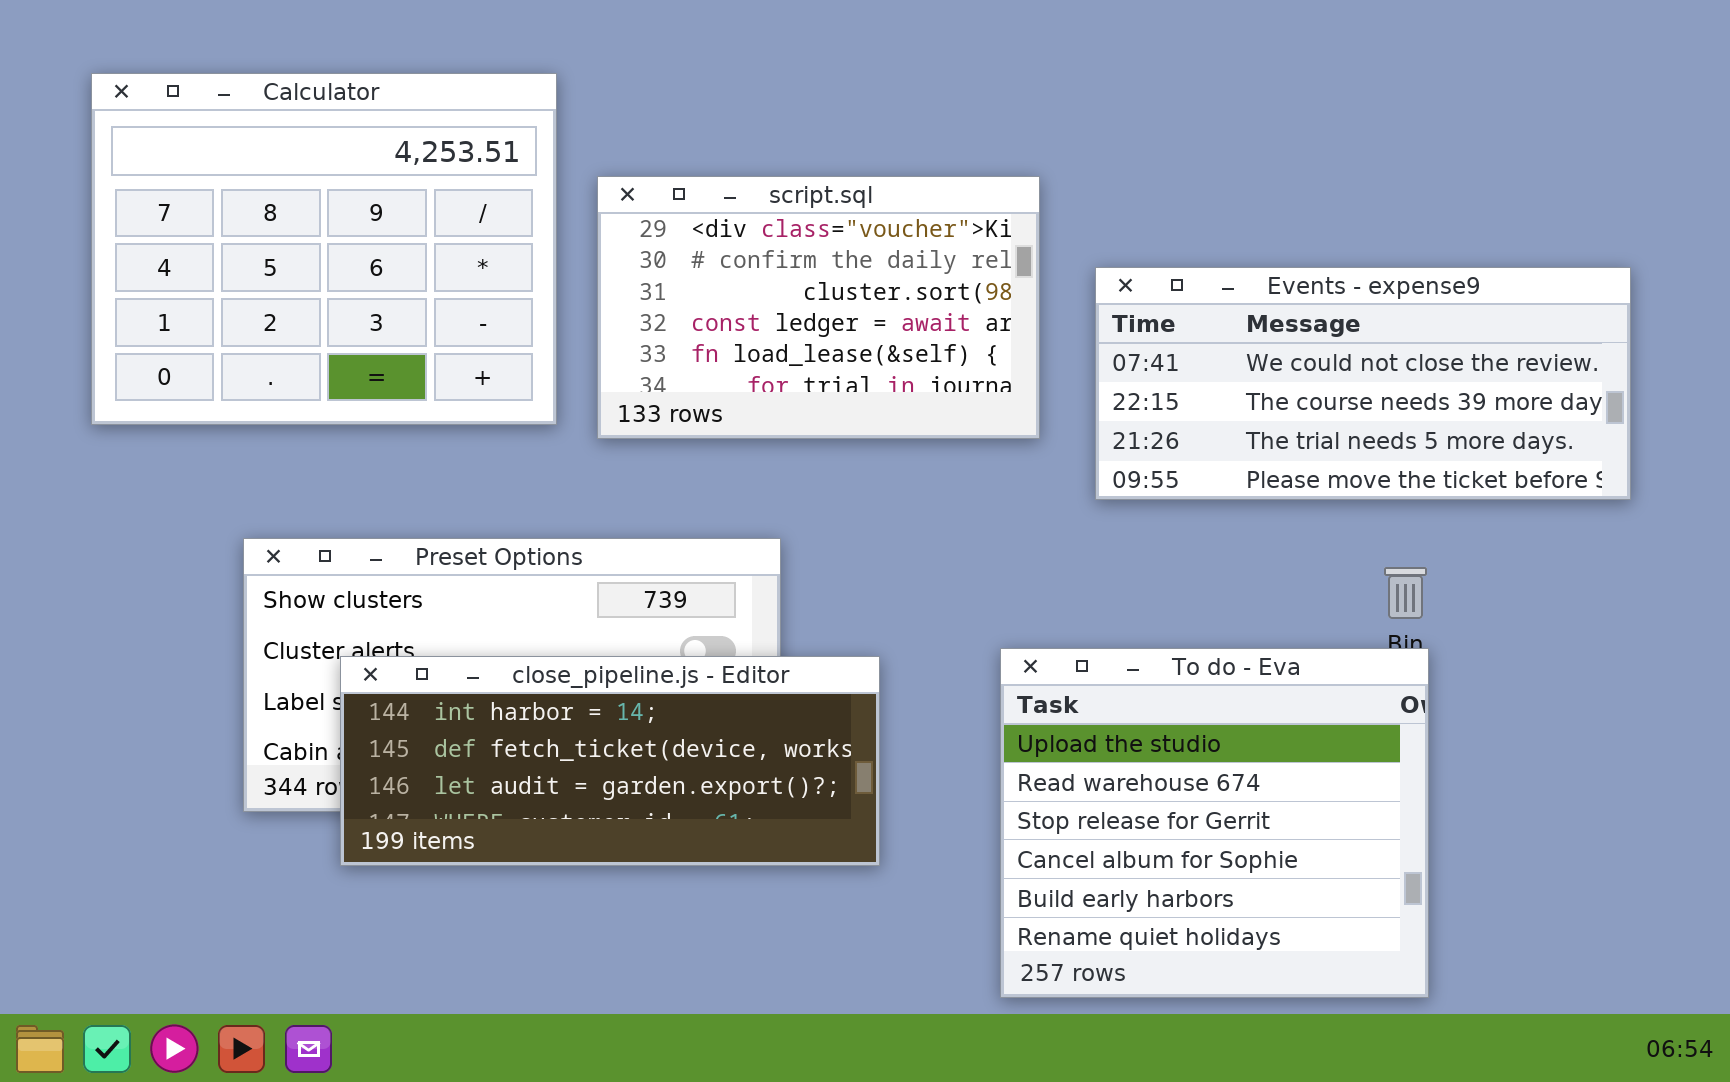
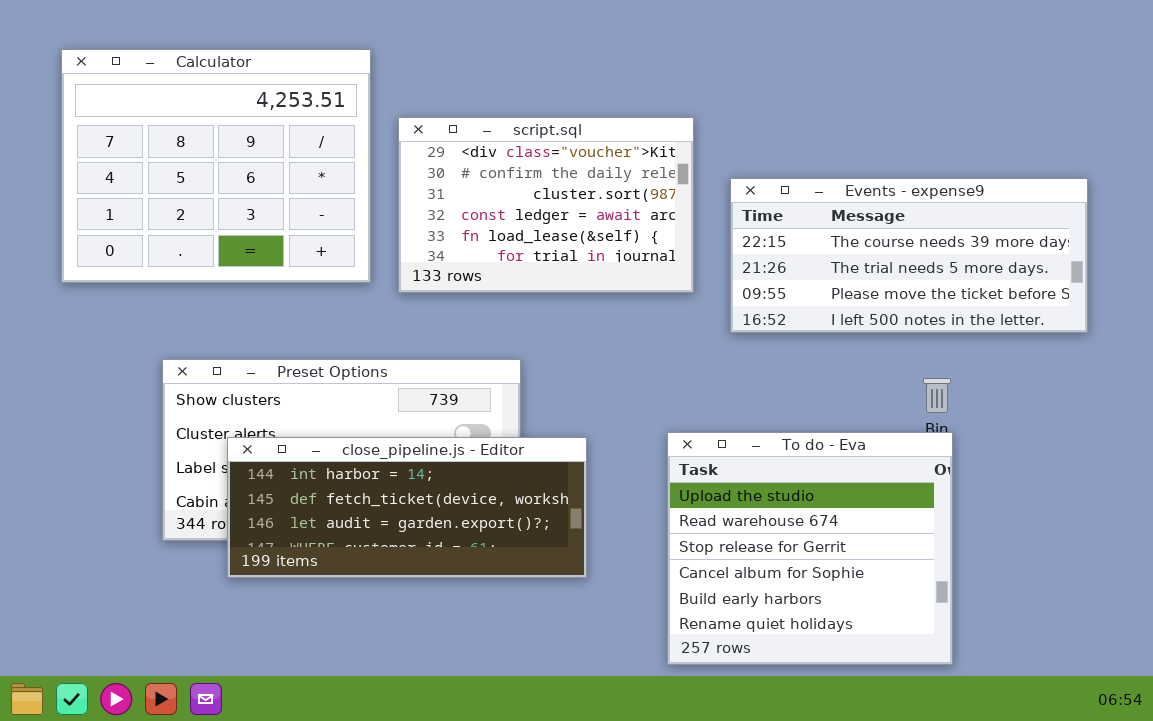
Events - expense9: [1095,267,1631,500] -> [730,178,1088,333], scrolled down 1 row

